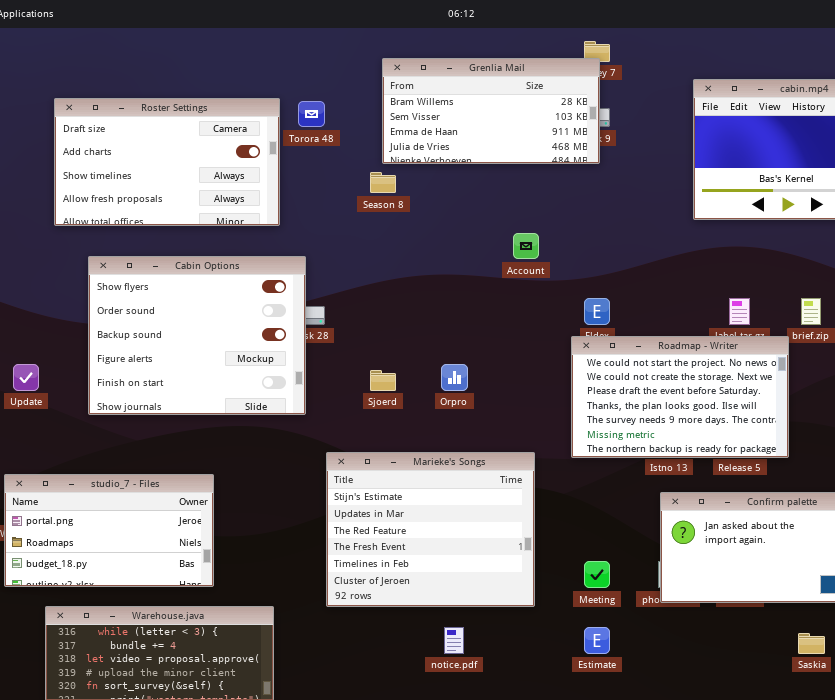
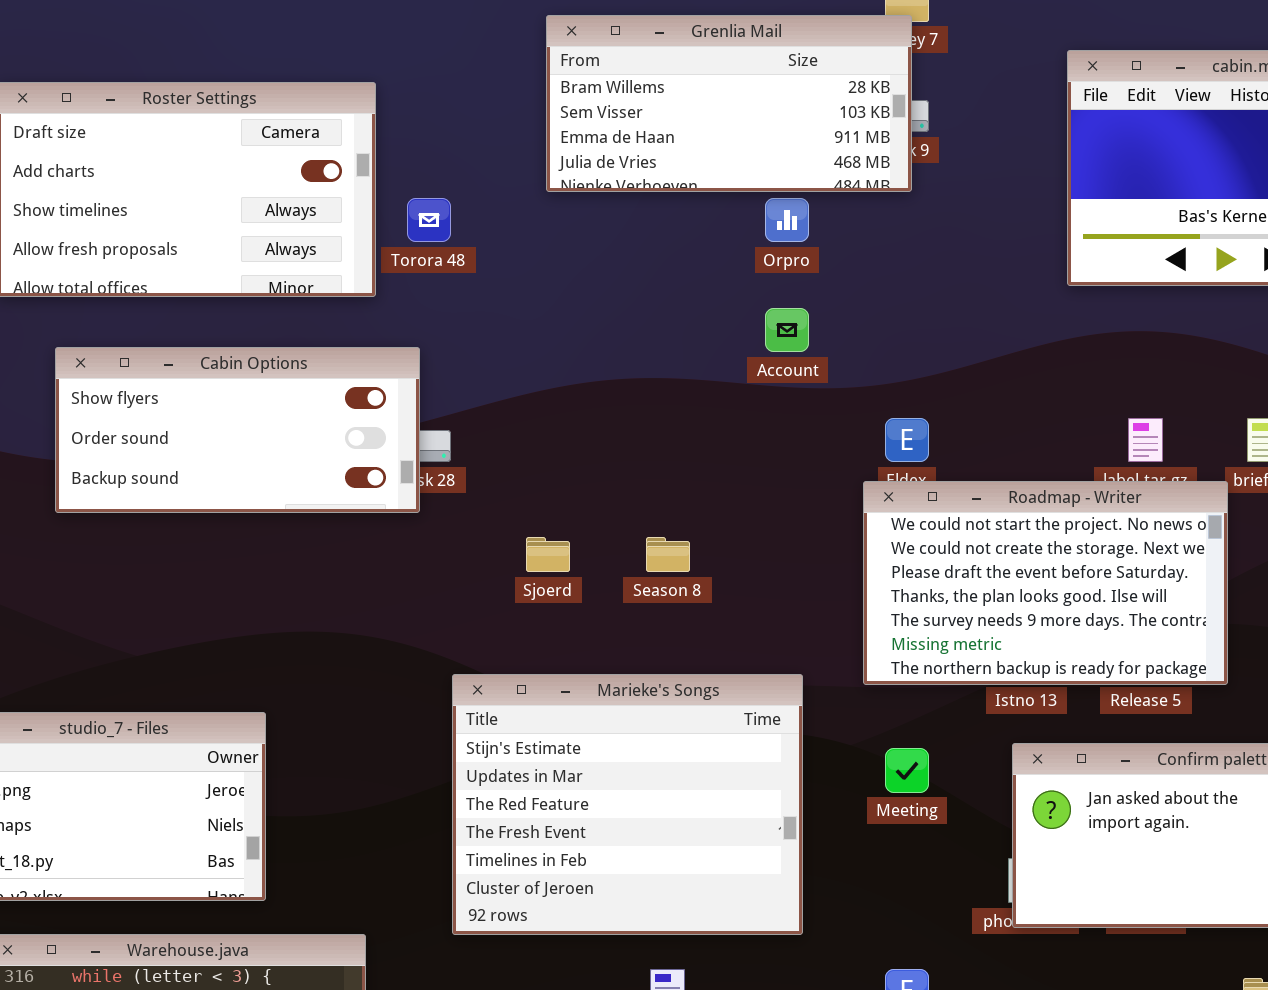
Torora 48: [298,101,325,127] -> [407,198,451,242], moved
Season 8: [370,172,396,193] -> [646,537,690,572], moved
Cabin Options: [88,256,306,415] -> [55,347,420,513], resized
Orpro: [441,364,468,391] -> [765,198,809,242], moved
Meeting: [584,561,610,588] -> [885,748,929,793], moved

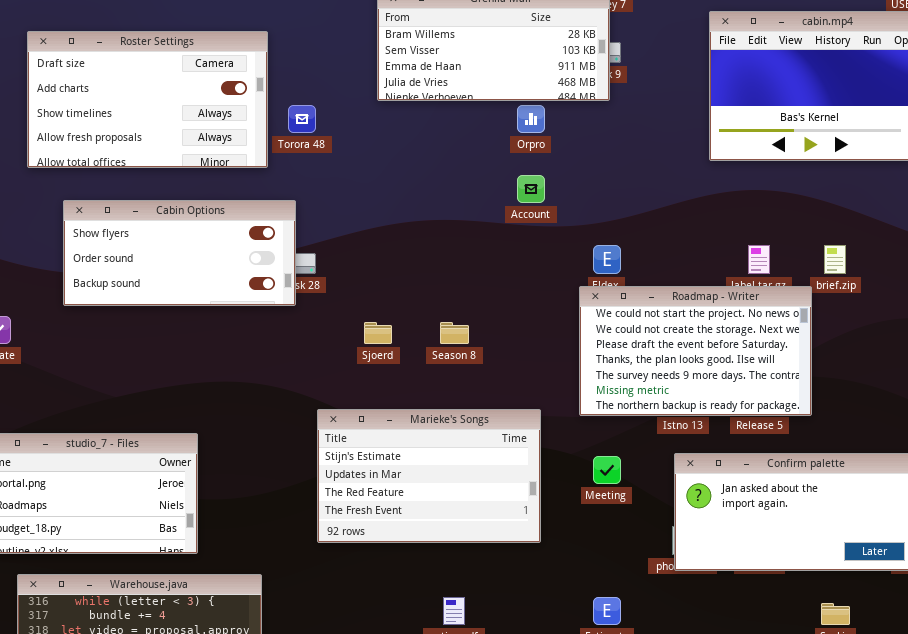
Marieke's Songs: [452,674,803,935] -> [317,409,541,543], resized

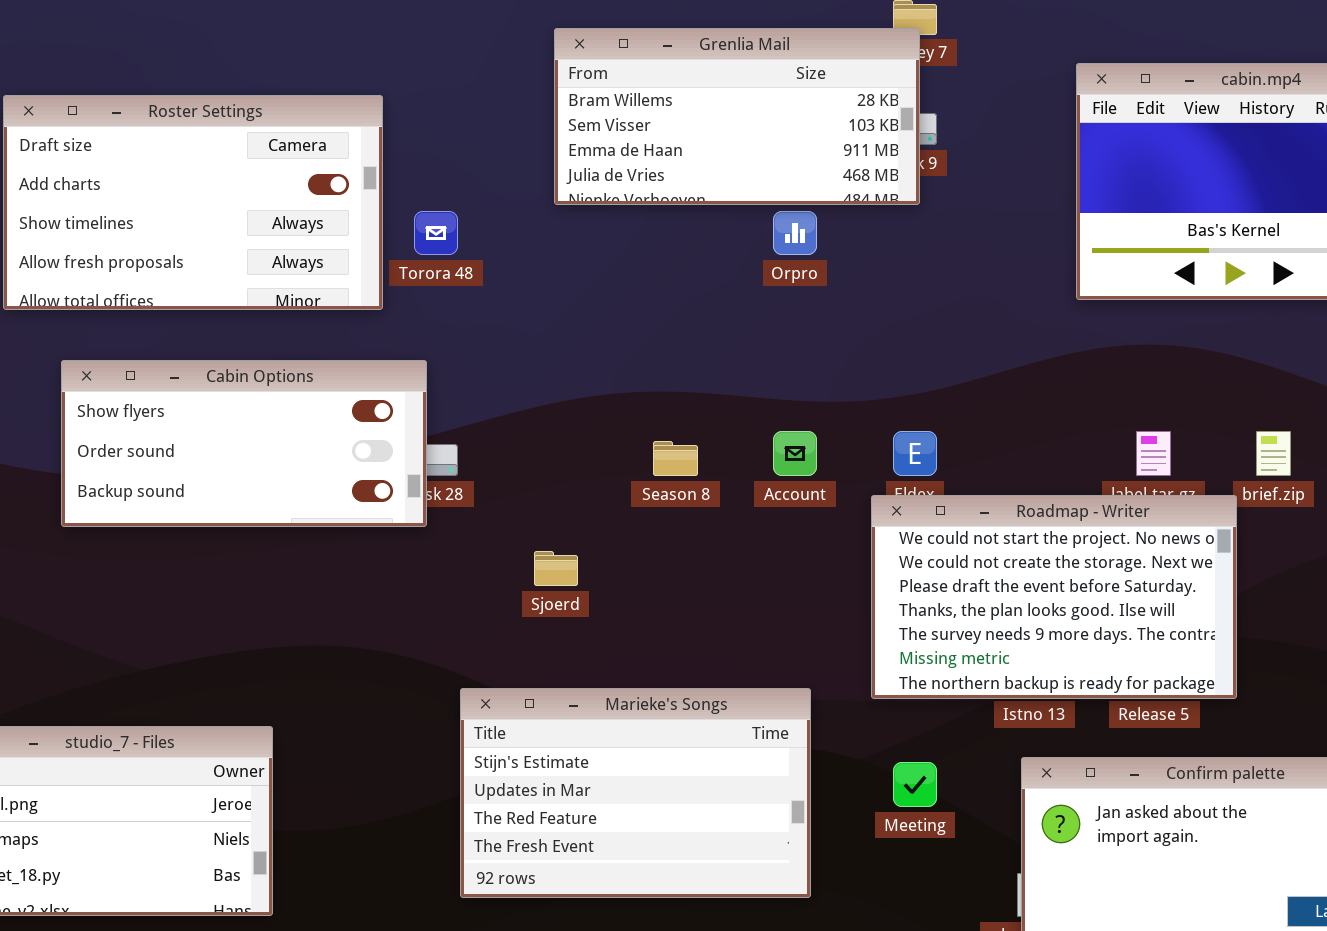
Account: [517,175,545,203] -> [773,431,817,476], moved
Season 8: [440,322,469,344] -> [653,441,698,476], moved

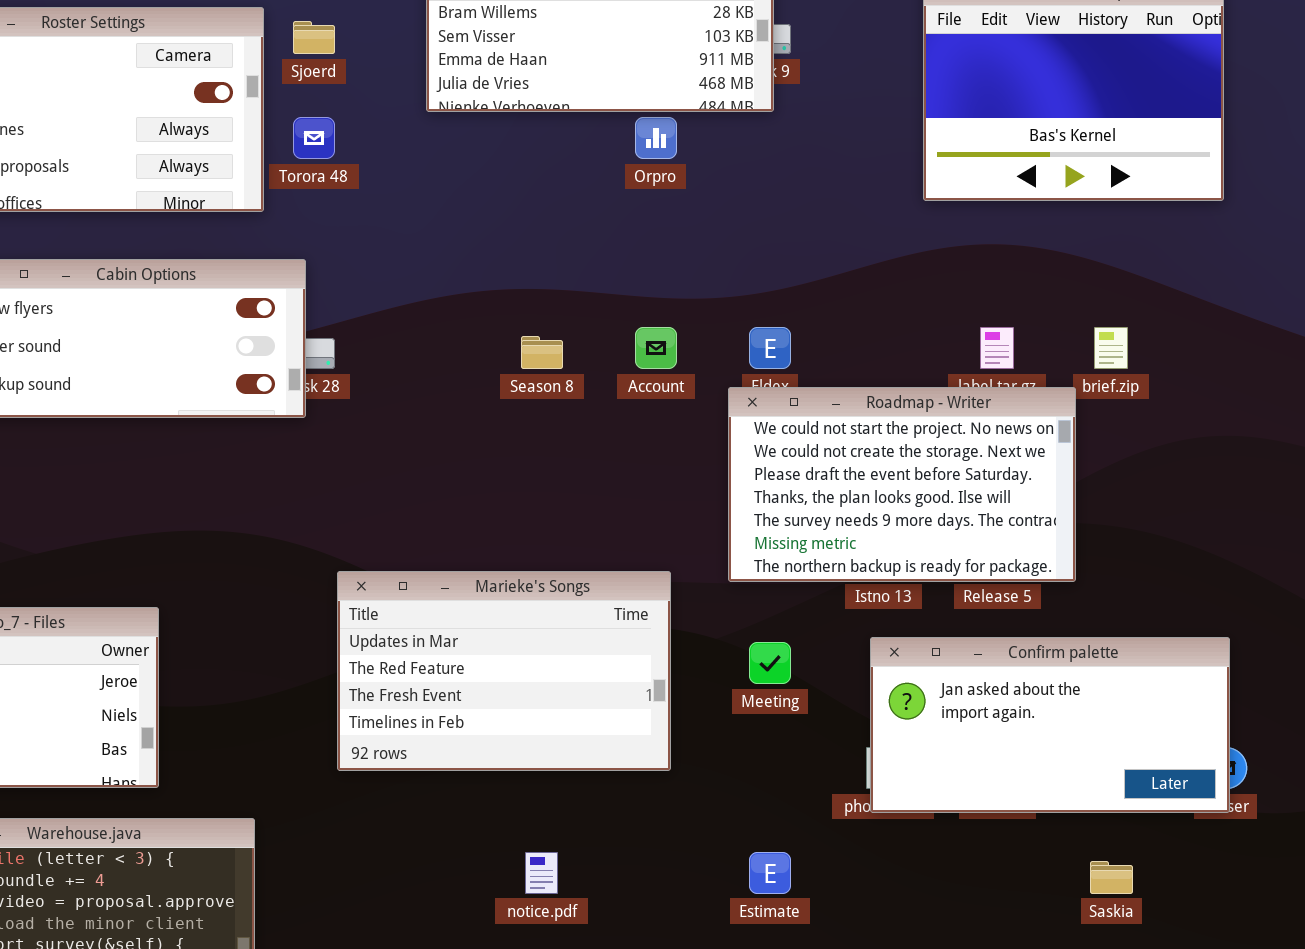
Sjoerd: [534,551,578,586] -> [293,21,335,54], moved
Marieke's Songs: [460,688,811,898] -> [337,571,671,771], scrolled down 1 row

